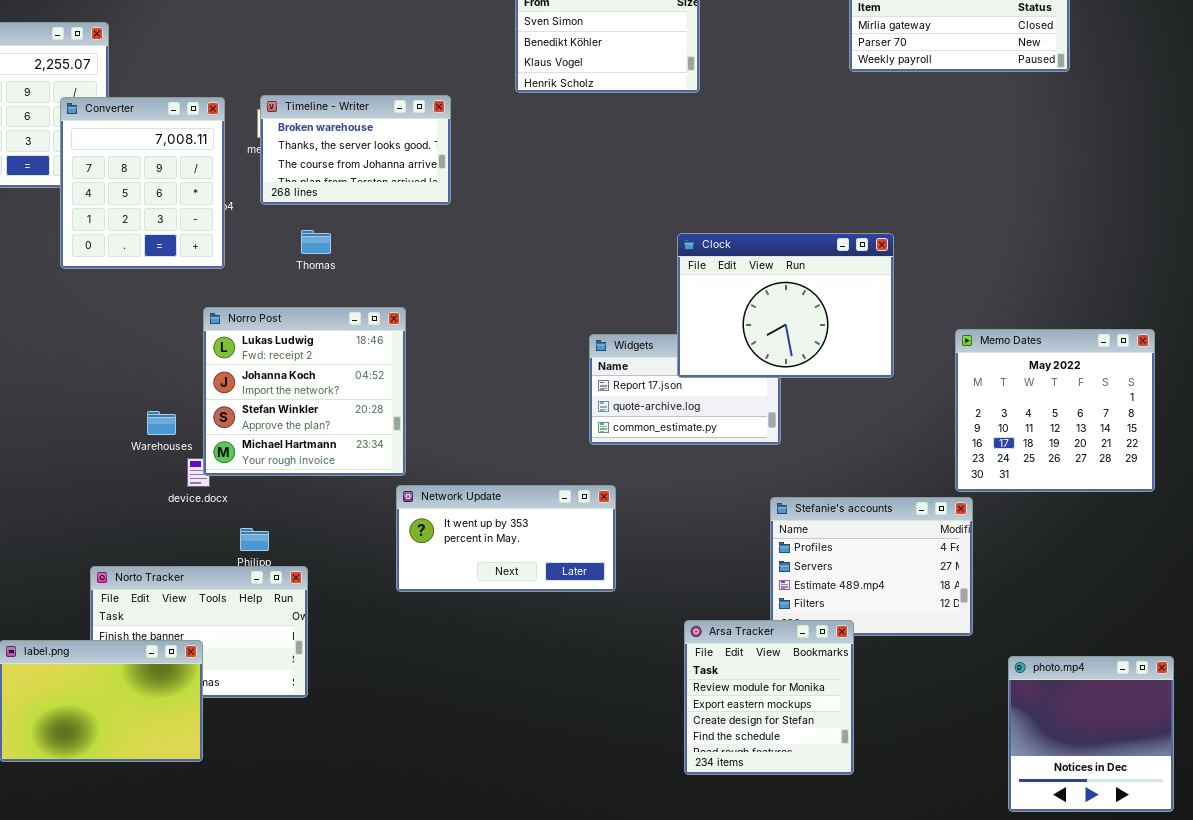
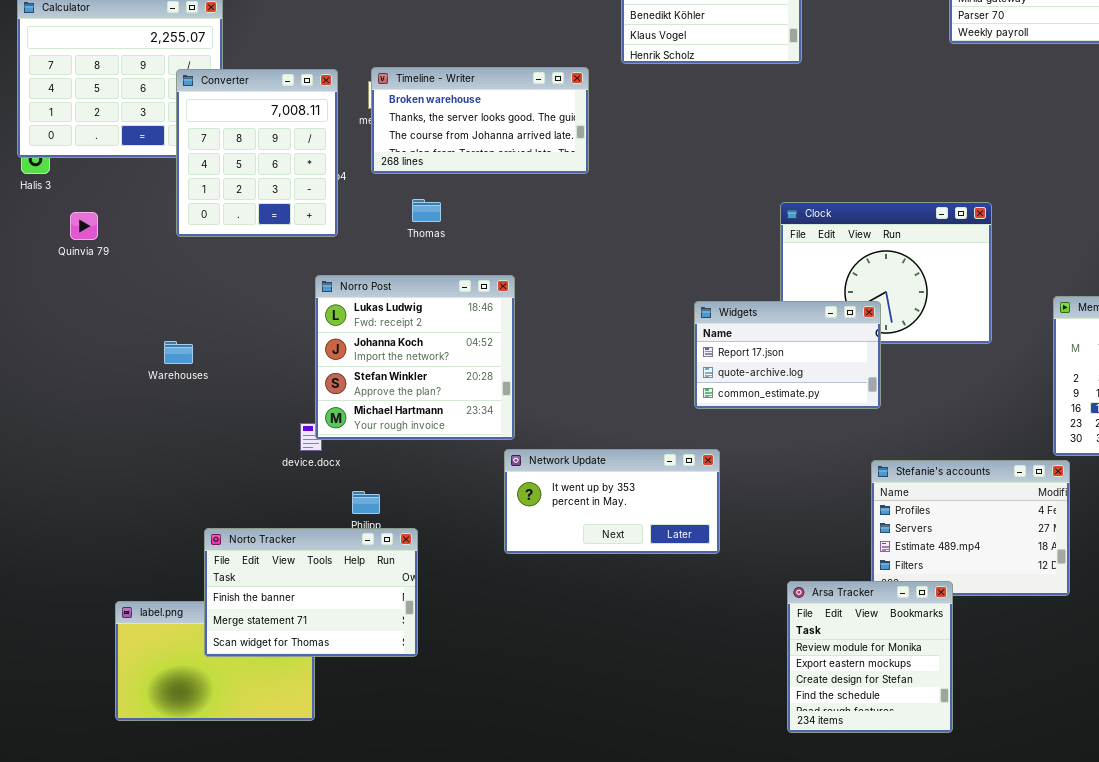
Timeline - Writer: [260,95,451,205] -> [371,67,589,174], resized
Widgets: [589,334,781,445] -> [694,301,881,409], raised
Warehouses: [147,411,176,435] -> [164,341,193,364], moved
Norto Tracker: [90,566,308,698] -> [204,528,418,657], raised

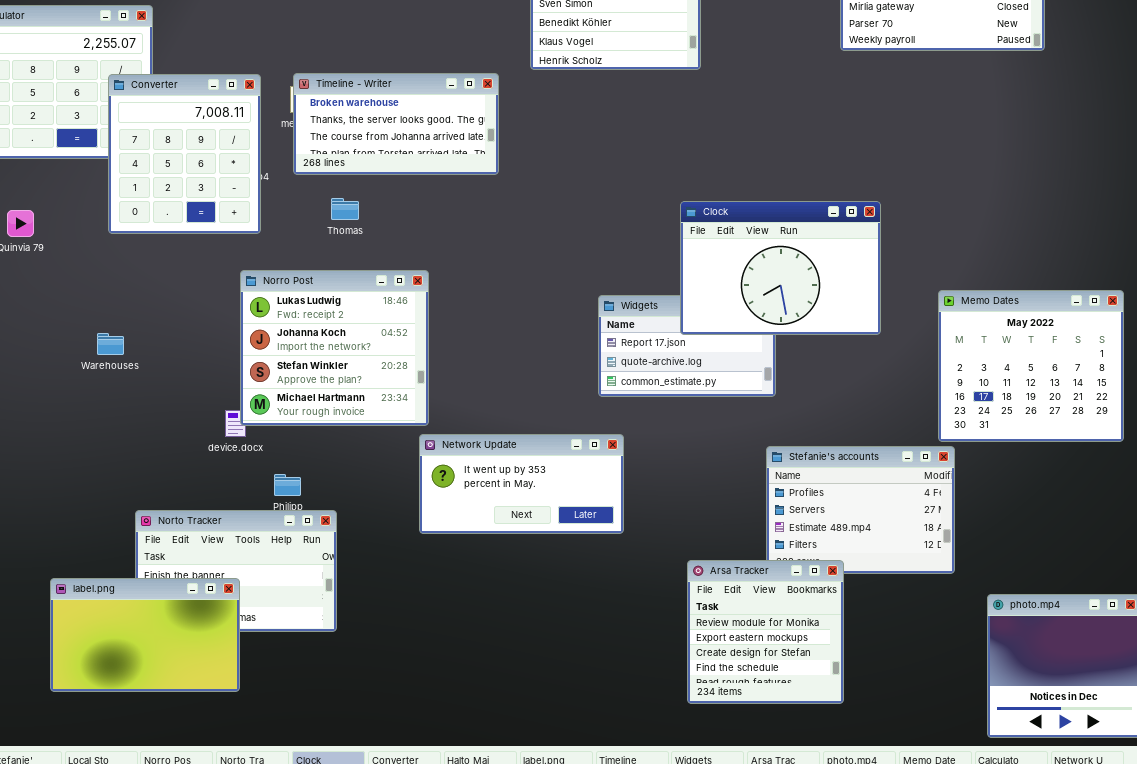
Clock: [780,202,992,344] -> [680,201,881,335], raised
label.png: [115,601,315,721] -> [50,578,240,692], raised

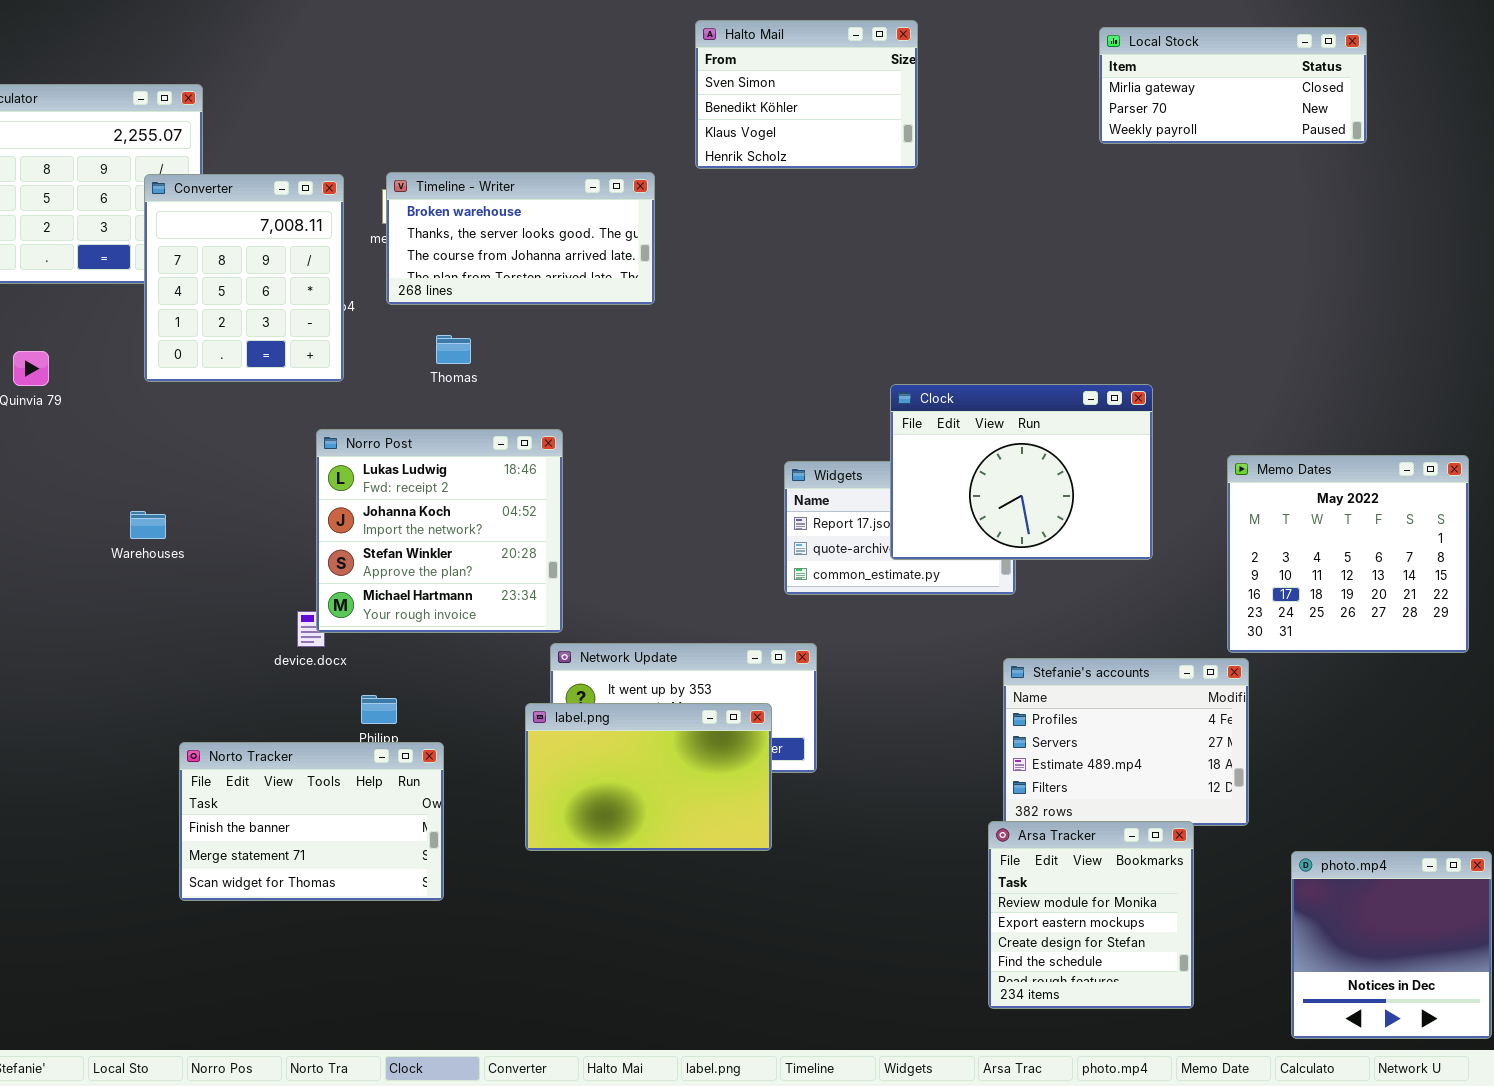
Clock: [680,201,881,335] -> [890,384,1153,560], moved
Arsa Tracker: [687,560,844,704] -> [988,821,1194,1009], moved
label.png: [50,578,240,692] -> [525,703,772,851], moved

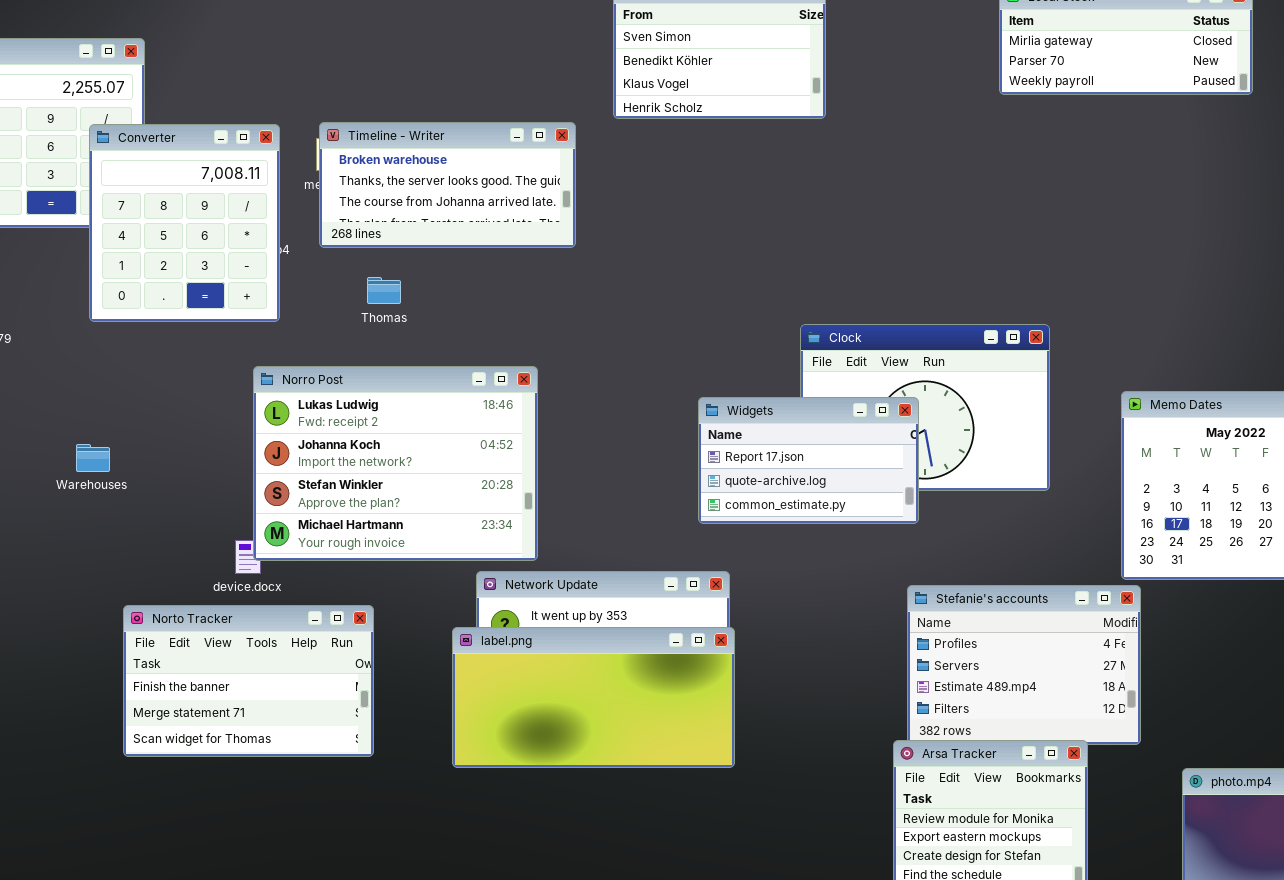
Norro Post: [316,429,563,633] -> [253,366,538,561], resized
Widgets: [784,461,1016,595] -> [698,397,919,524], raised
label.png: [525,703,772,851] -> [452,627,735,768], resized
Norto Tracker: [179,742,444,901] -> [123,605,374,757], moved

